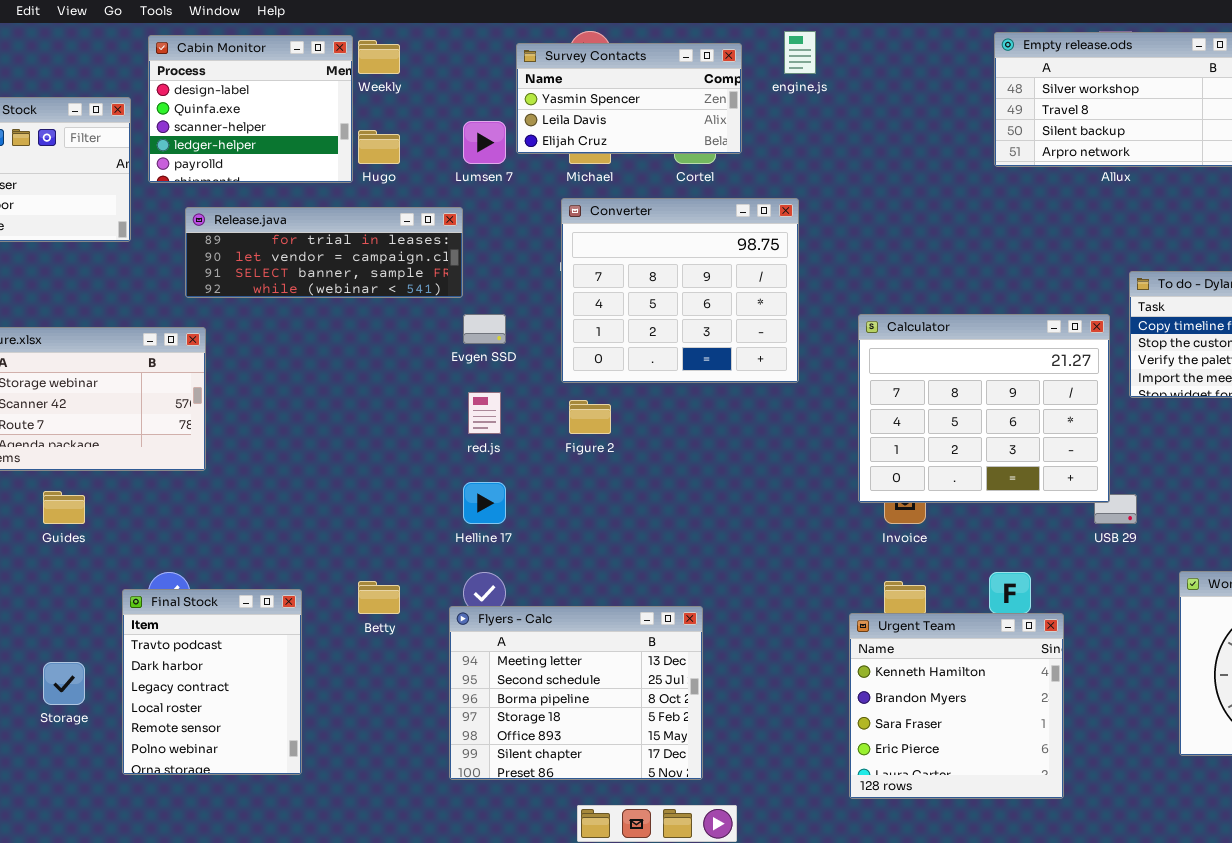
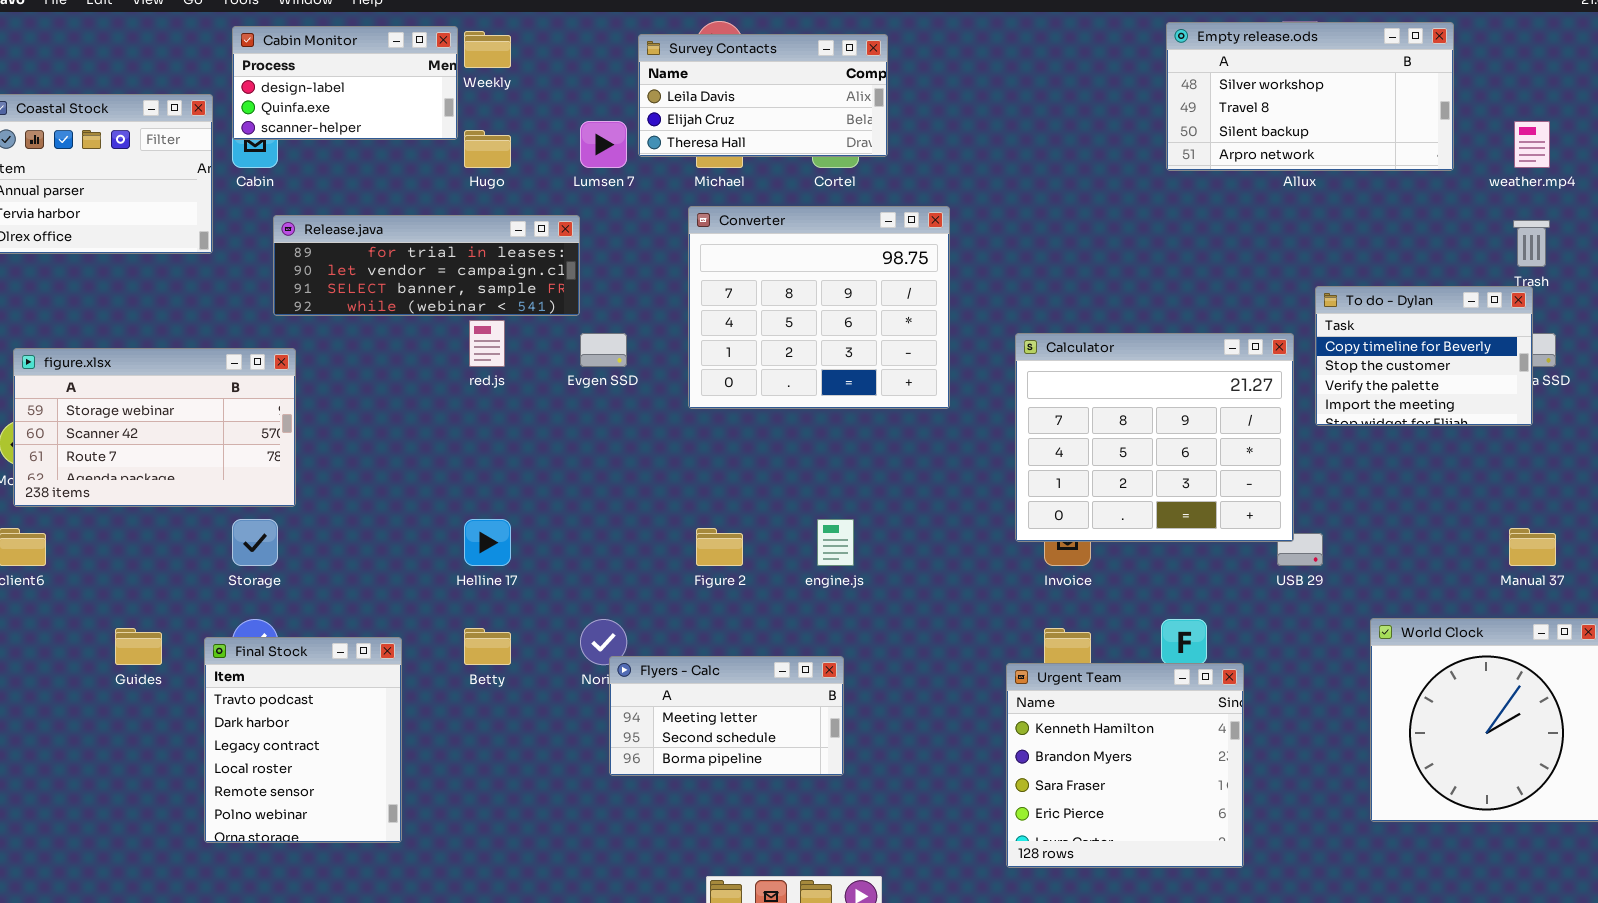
engine.js: [784,31,816,74] -> [817,519,854,566], moved
Cabin Monitor: [148,35,353,183] -> [232,26,458,140], resized
Survey Contacts: [516,43,742,154] -> [638,34,888,157], scrolled down 1 row
red.js: [468,392,501,434] -> [469,320,505,367], moved
Figure 2: [569,400,611,434] -> [696,528,743,566], moved
Helline 17: [463,482,506,524] -> [464,519,511,566], moved
Guides: [43,491,85,524] -> [115,628,162,665], moved
Flyers - Calc: [449,606,703,780] -> [609,656,844,776], resized
Storage: [43,662,85,705] -> [232,519,278,566], moved

